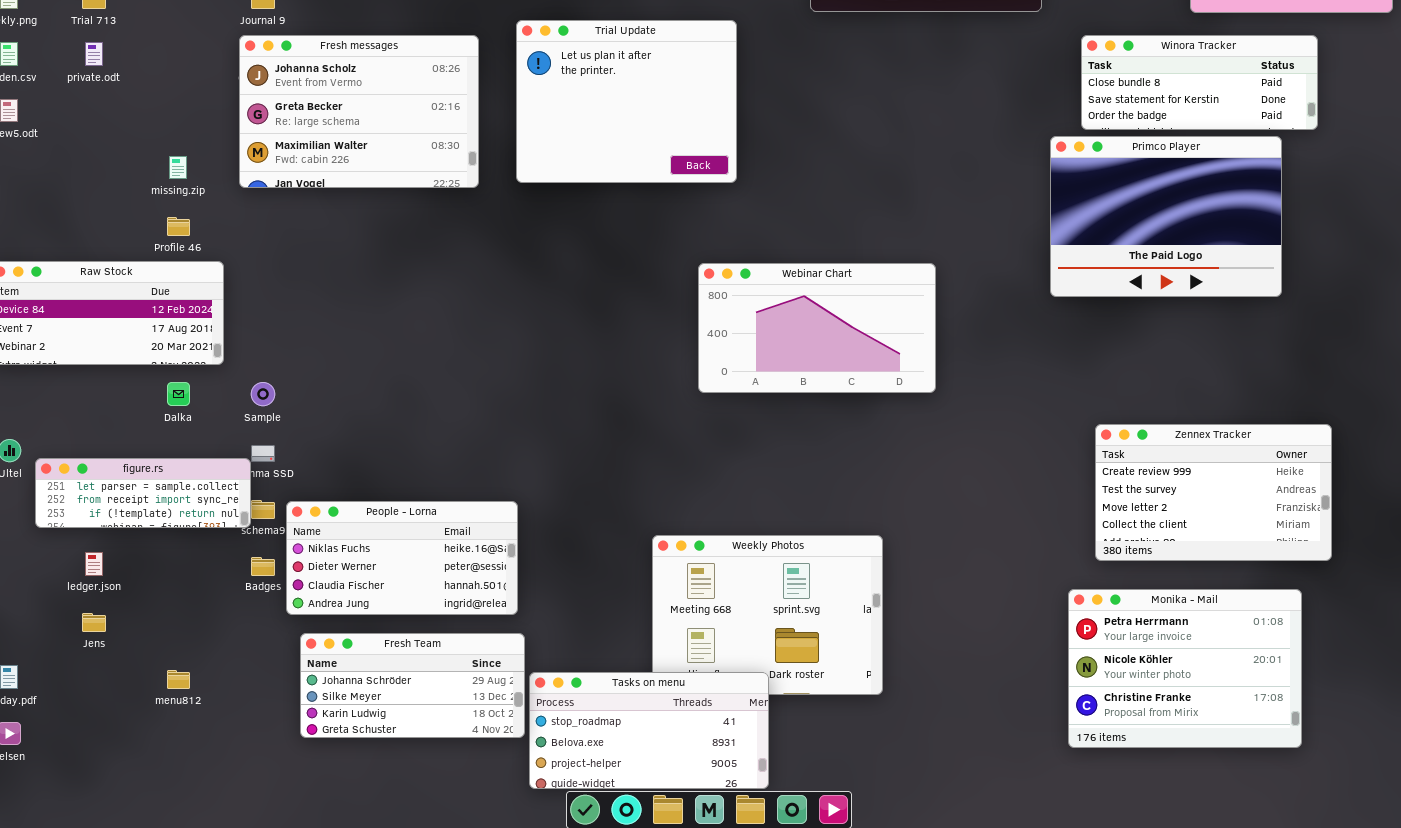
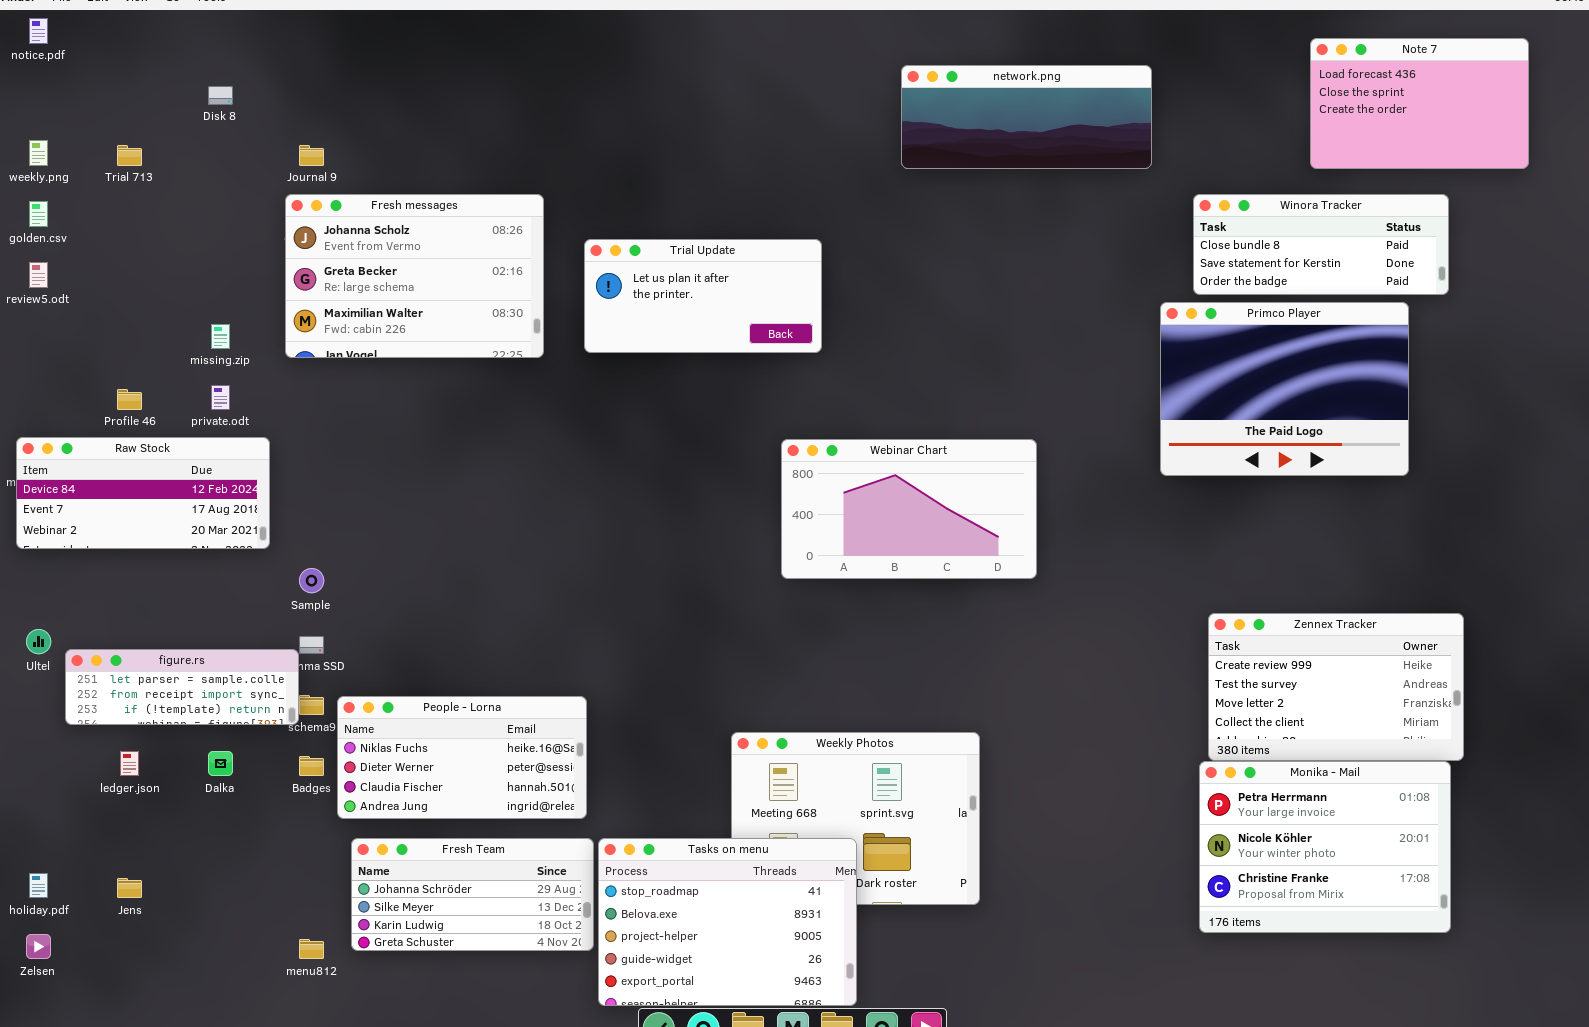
Trial Update: [516,20,737,183] -> [584,239,822,353], resized
private.odt: [85,42,103,66] -> [211,385,230,410], moved
Profile 46: [167,217,190,236] -> [117,389,142,410], moved
Dalka: [167,382,190,406] -> [208,751,233,776], moved
Monika - Mail: [1068,589,1302,748] -> [1199,761,1451,933], moved
Jens: [82,613,106,632] -> [117,878,142,898], moved
menu812: [167,670,190,689] -> [299,939,324,959], moved
Tasks on menu: [529,672,769,789] -> [598,838,857,1006], resized

